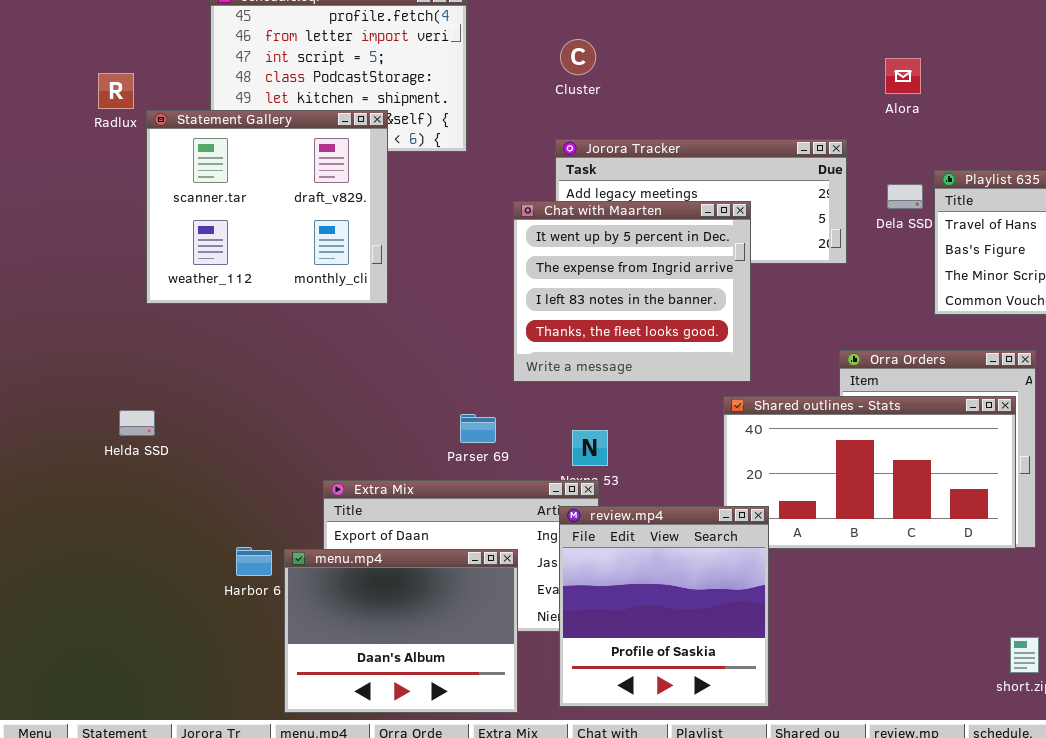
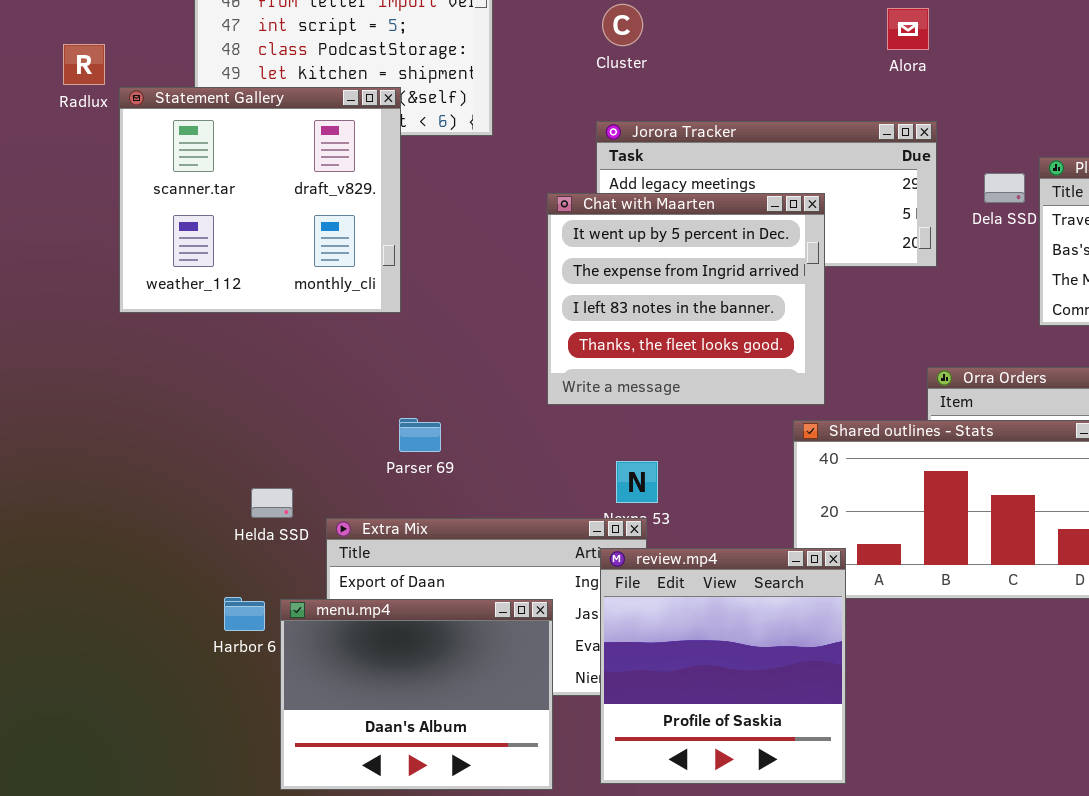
Alora: [885,58,921,94] -> [887,8,929,50], moved
Helda SSD: [119,410,155,436] -> [251,488,293,518], moved
Parser 69: [460,414,496,443] -> [399,418,441,452], moved

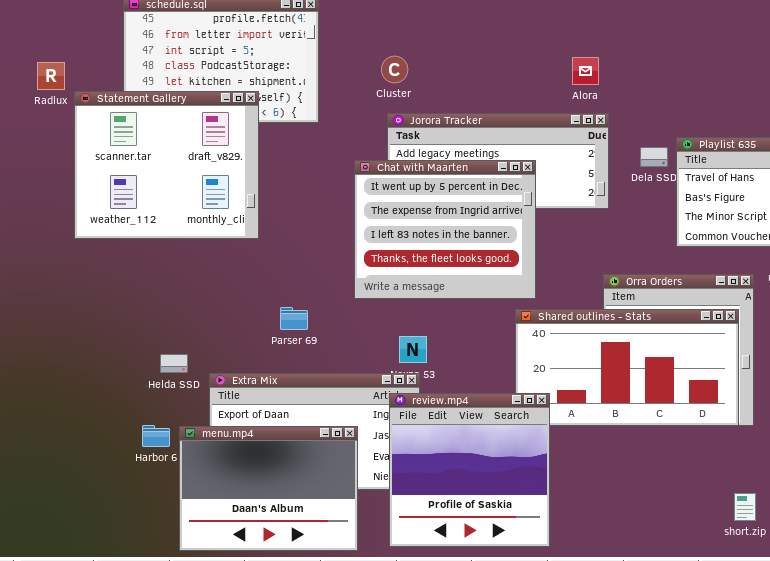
Cluster: [602,4,643,46] -> [381,56,408,83], moved
Alora: [887,8,929,50] -> [572,57,599,85], moved
Parser 69: [399,418,441,452] -> [280,307,308,330], moved

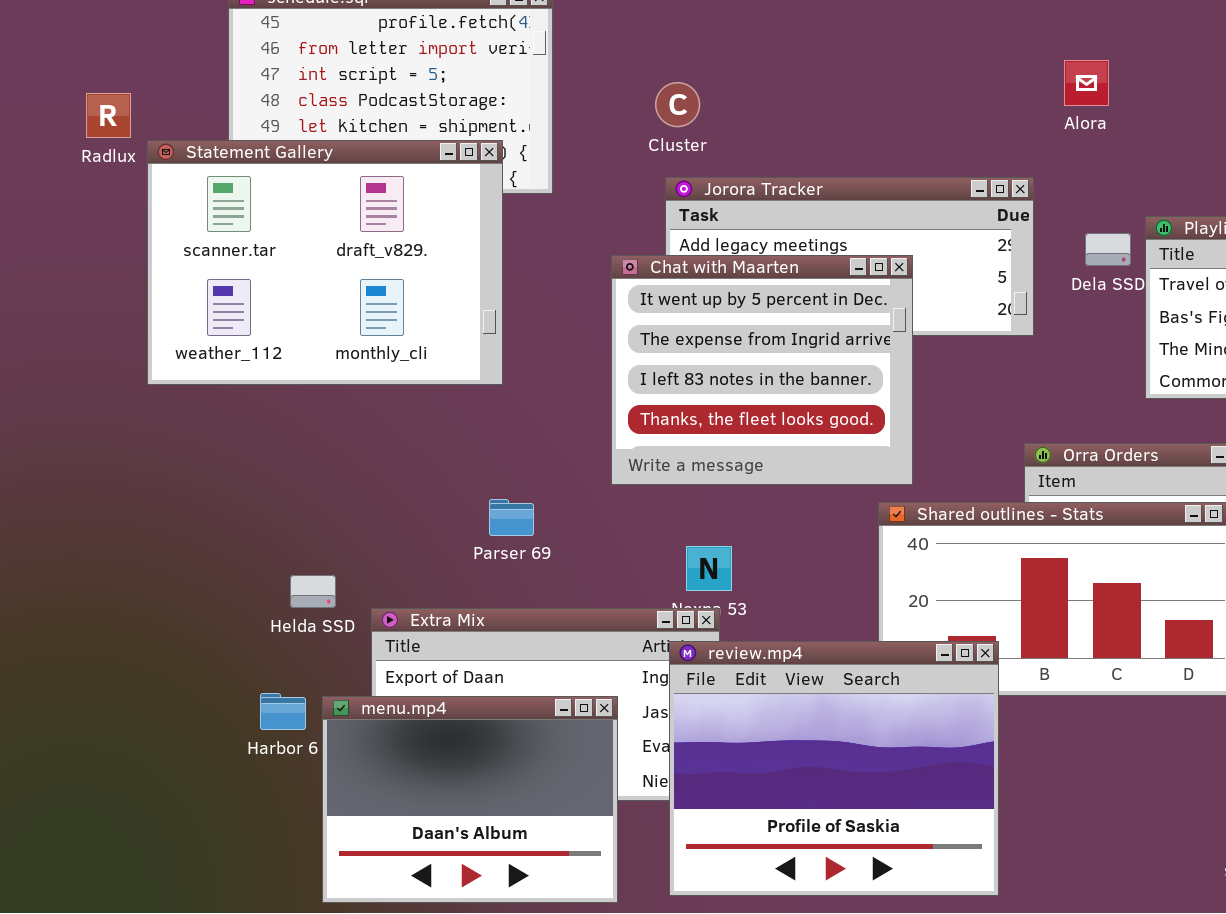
Alora: [572,57,599,85] -> [1064,60,1109,106], moved
Statement Gallery: [74,91,259,239] -> [147,140,503,385], resized
review.mp4: [389,393,550,547] -> [669,641,999,896], resized

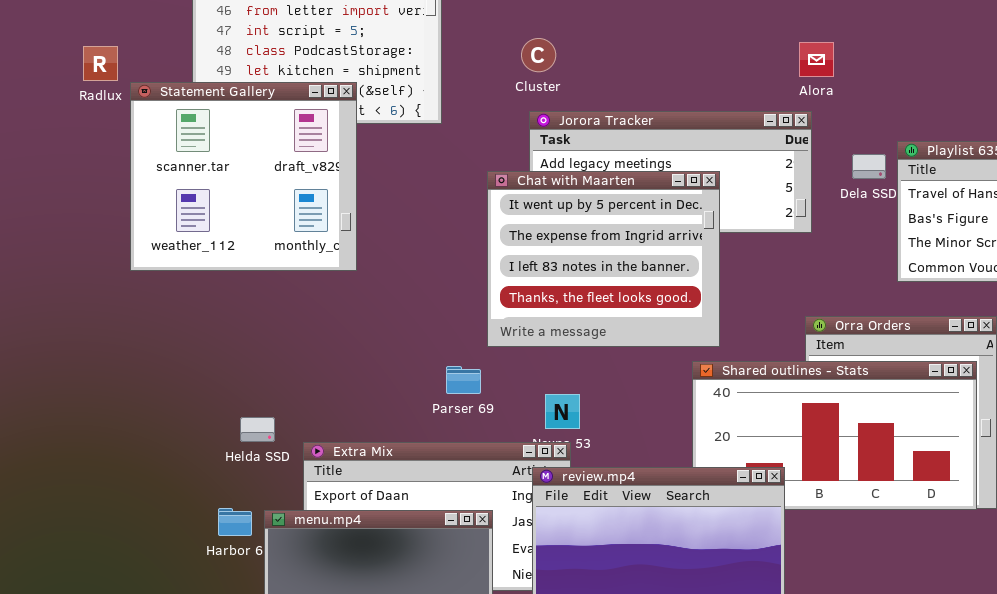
Alora: [1064,60,1109,106] -> [799,42,834,77], moved
Statement Gallery: [147,140,503,385] -> [130,82,357,271], resized
Parser 69: [489,499,534,536] -> [446,366,481,394], moved

